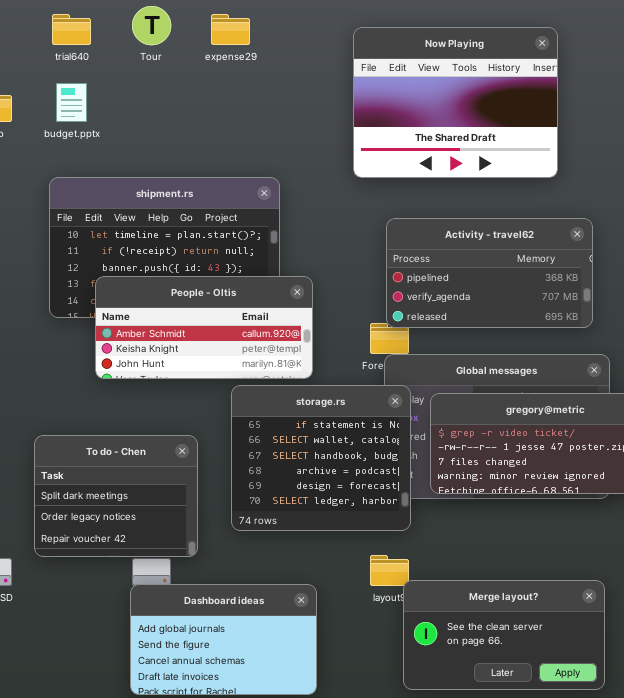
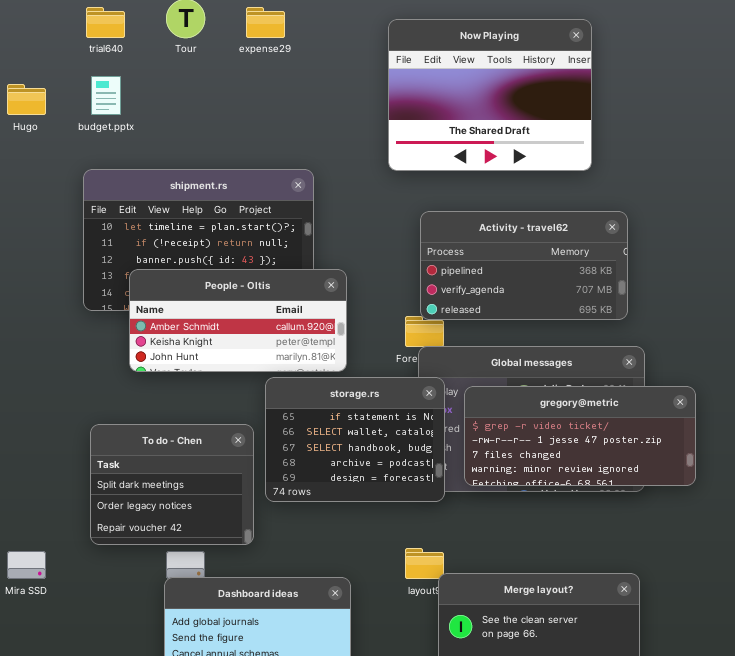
storage.rs: [231,385,411,531] -> [265,377,445,502], resized
To do - Chen: [34,435,198,557] -> [90,424,254,545], moved

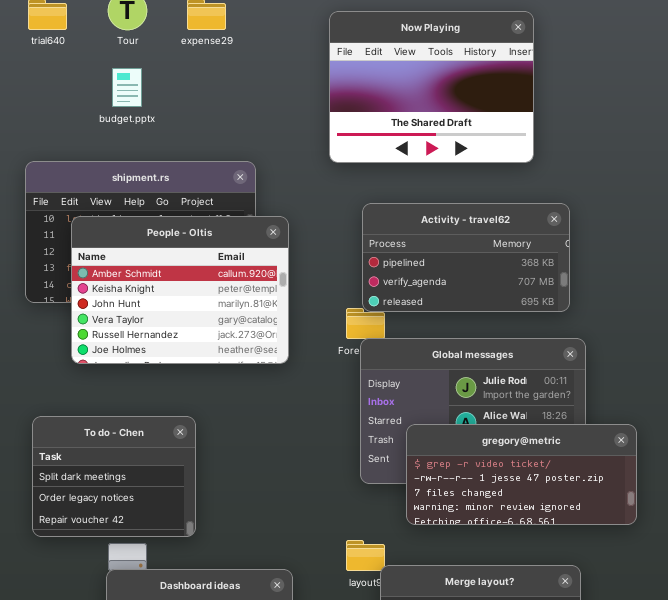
budget.pptx: [91,76,121,115] -> [112,68,142,107], moved
People - Oltis: [129,269,347,372] -> [71,216,289,364], resized
storage.rs: [265,377,445,502] -> none, closed
gregory@metric: [464,386,696,486] -> [406,424,637,525], moved

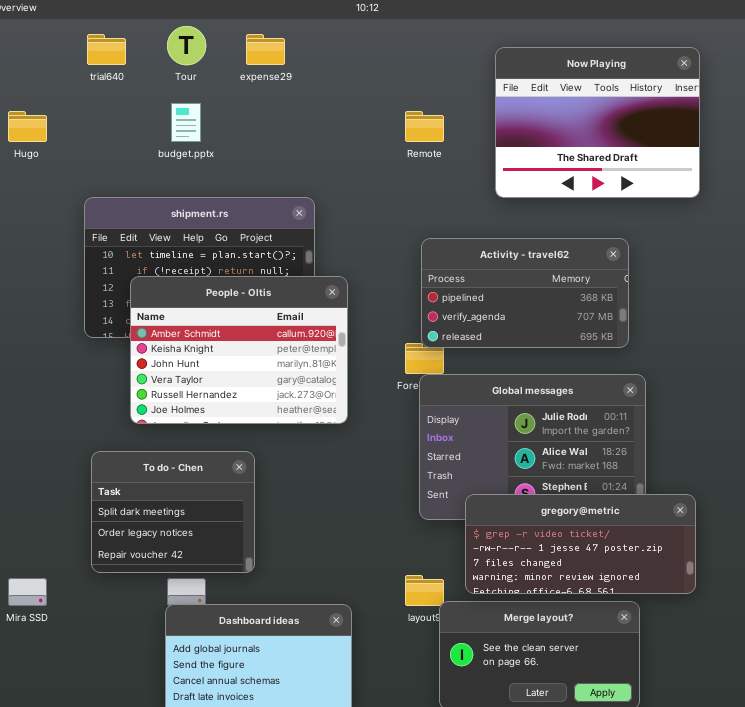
Now Playing: [329,11,534,163] -> [495,47,700,198], moved
People - Oltis: [71,216,289,364] -> [130,276,348,424], moved
gregory@metric: [406,424,637,525] -> [465,494,696,594], moved

